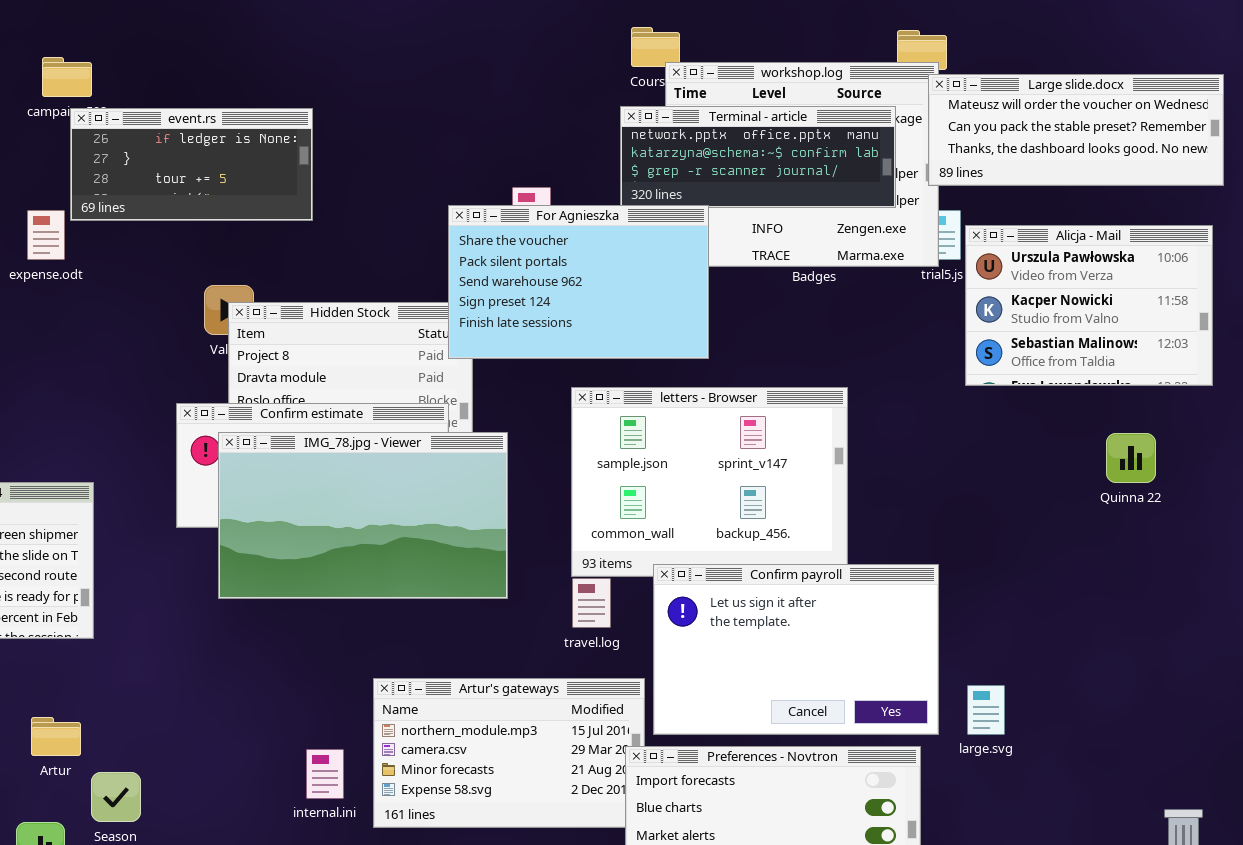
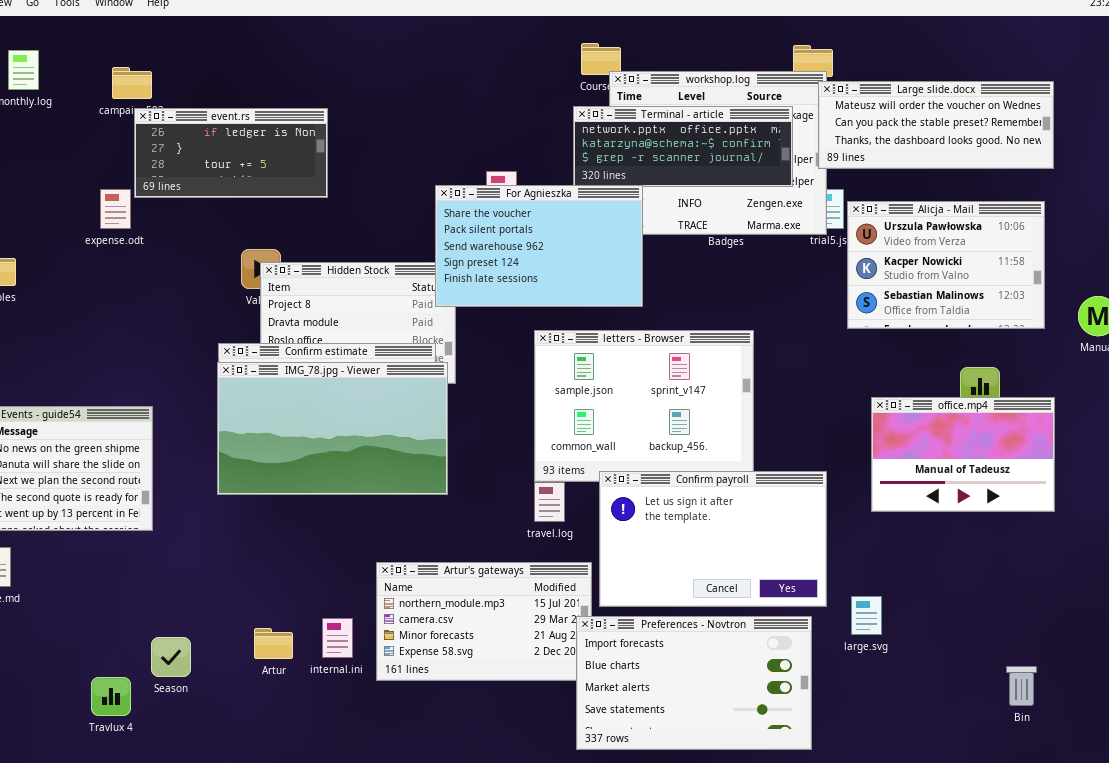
IMG_78.jpg - Viewer: [218,432,508,599] -> [217,362,448,495], moved
office.mp4: none -> [871,397,1055,512], opened
large.svg: [967,685,1005,735] -> [851,596,882,635], moved
Artur: [31,717,81,756] -> [254,628,293,659], moved

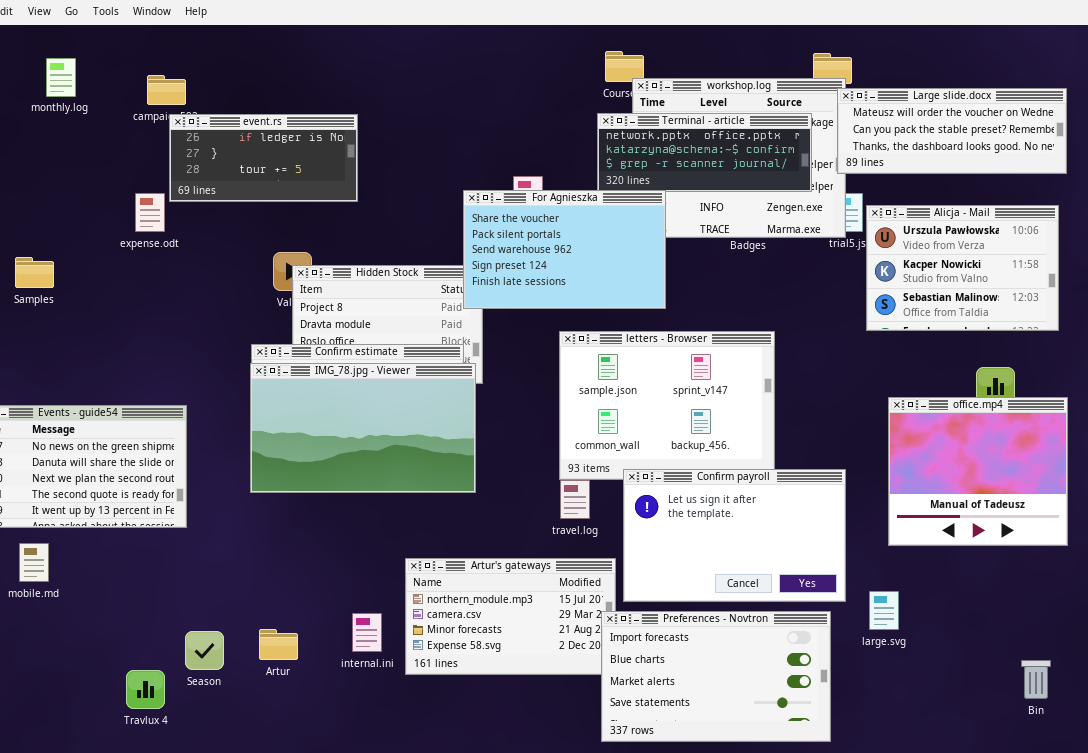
office.mp4: [871,397,1055,512] -> [888,397,1068,546], resized
Artur: [254,628,293,659] -> [259,629,298,660], moved

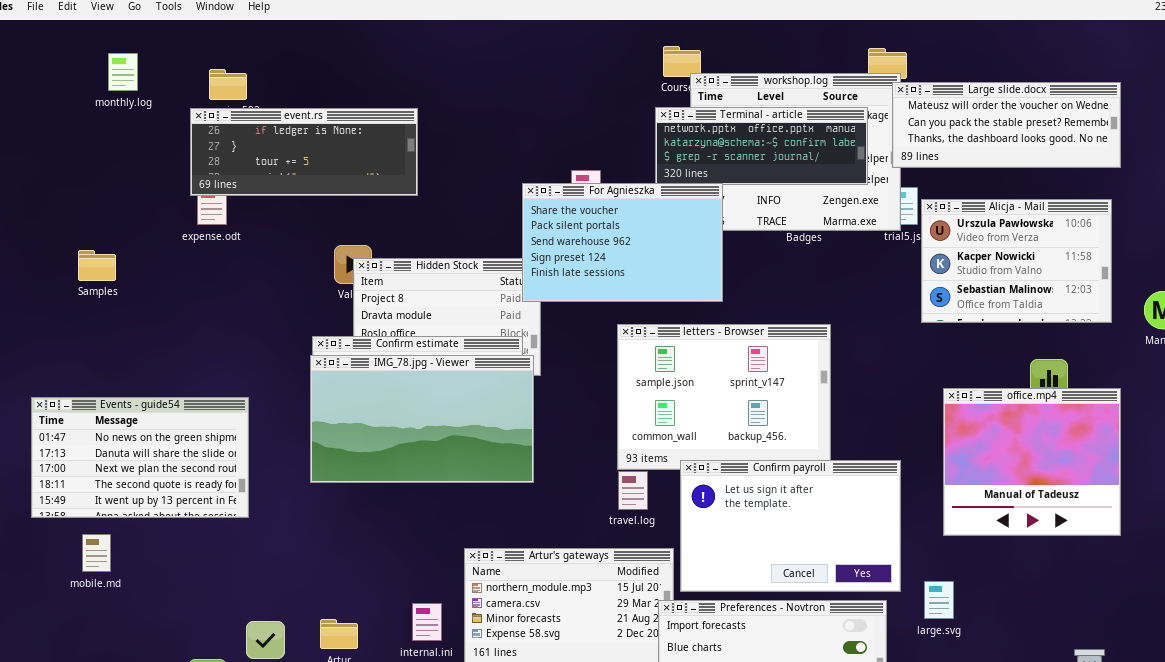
event.rs: [169,114,358,202] -> [190,108,418,196], resized

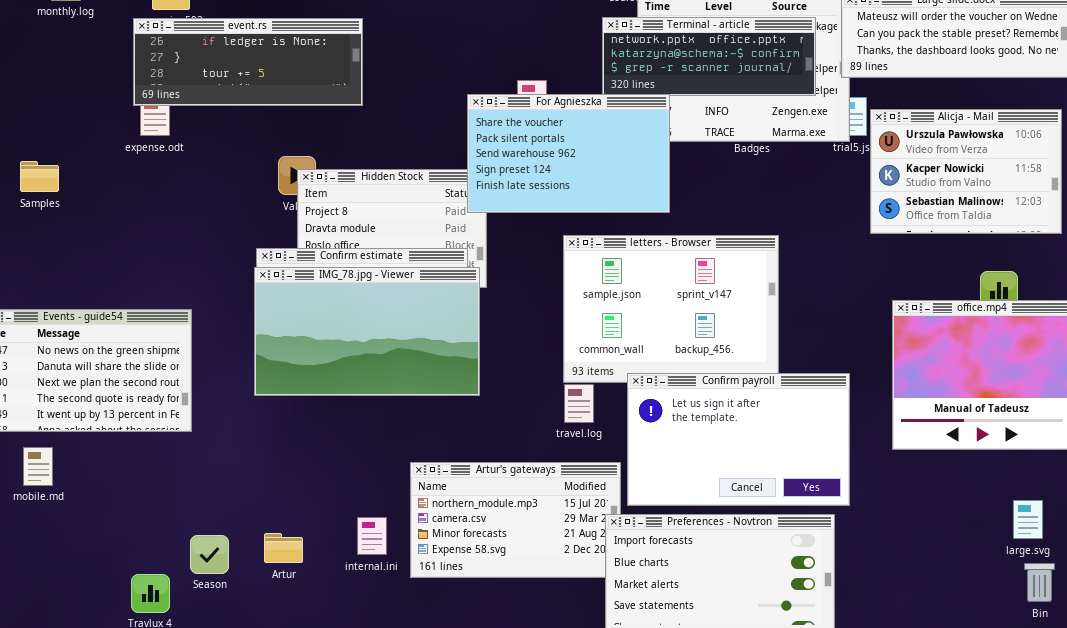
large.svg: [924,581,954,619] -> [1013,500,1043,539], moved

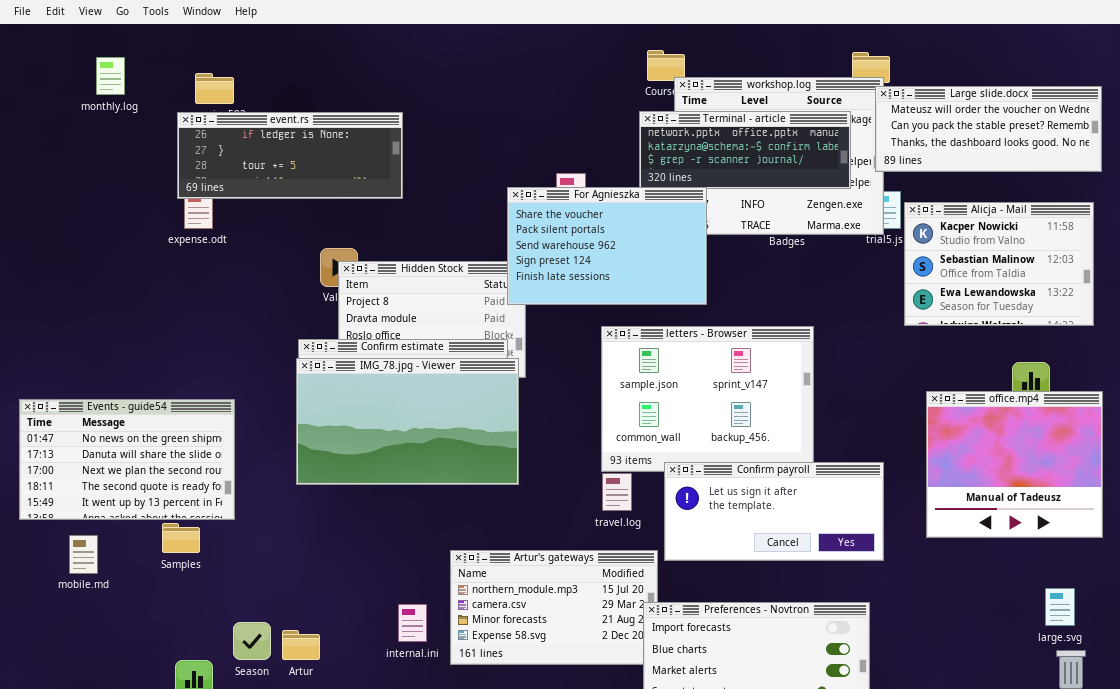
Alicja - Mail: [870,109,1062,234] -> [904,202,1094,326], scrolled down 1 row
Samples: [20,161,59,192] -> [162,523,200,553], moved
Confirm payroll: [627,373,850,506] -> [664,462,884,561], resized
Artur: [264,533,303,563] -> [282,630,320,660], moved

